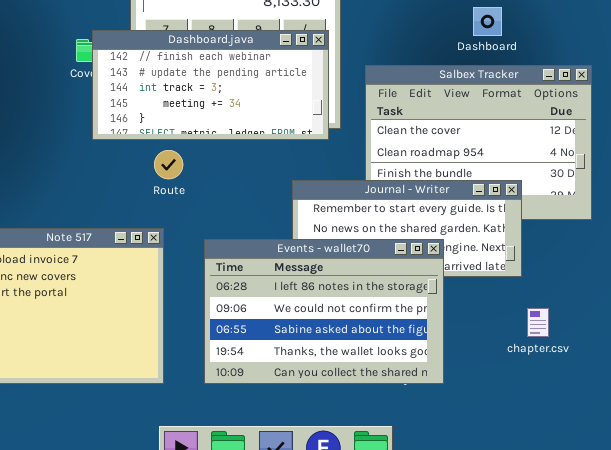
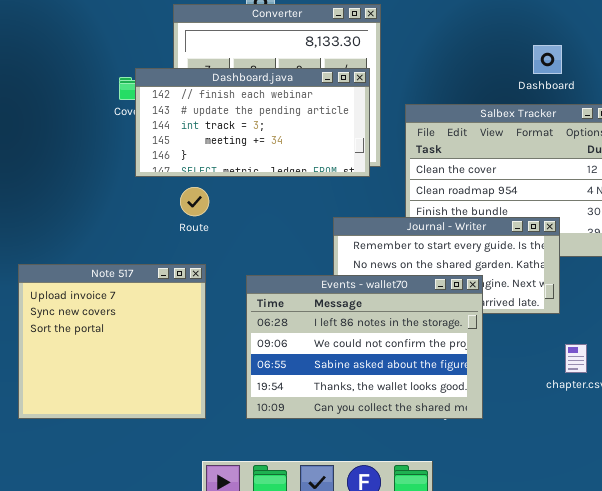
Dashboard: [473,7,502,36] -> [533,45,562,74], moved
Route: [154,150,183,179] -> [180,187,209,216], moved

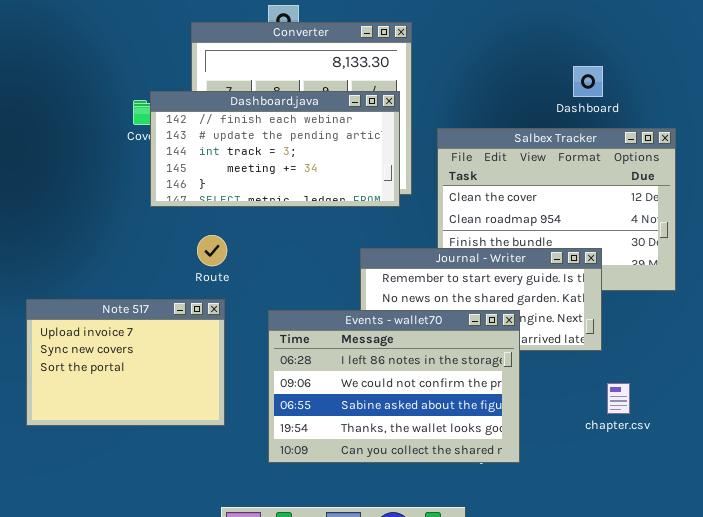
Route: [180,187,209,216] -> [197,235,227,266], moved
Note 517: [18,264,206,419] -> [26,299,225,426], resized

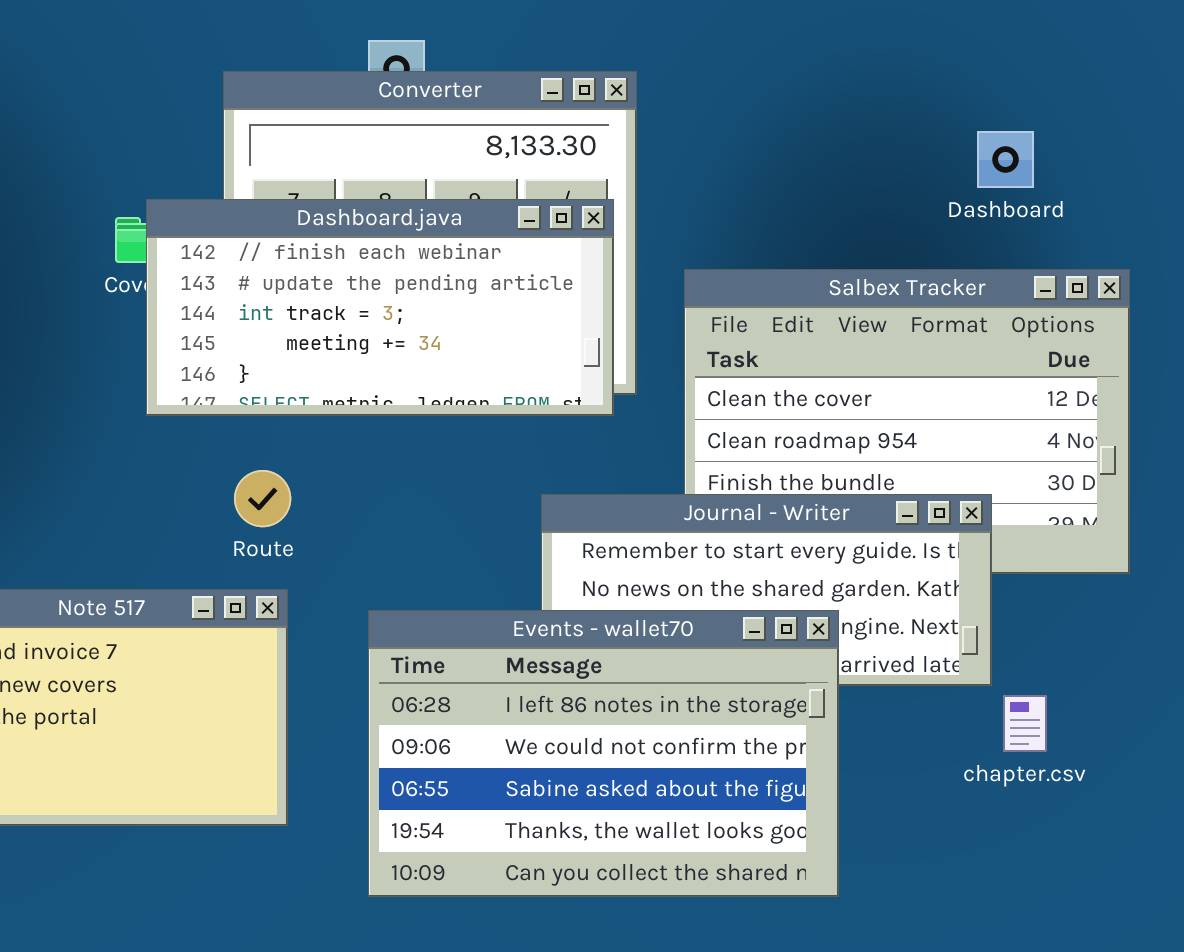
Dashboard: [573,66,603,97] -> [977,131,1034,188], moved
chapter.csv: [607,383,630,414] -> [1003,695,1047,752], moved

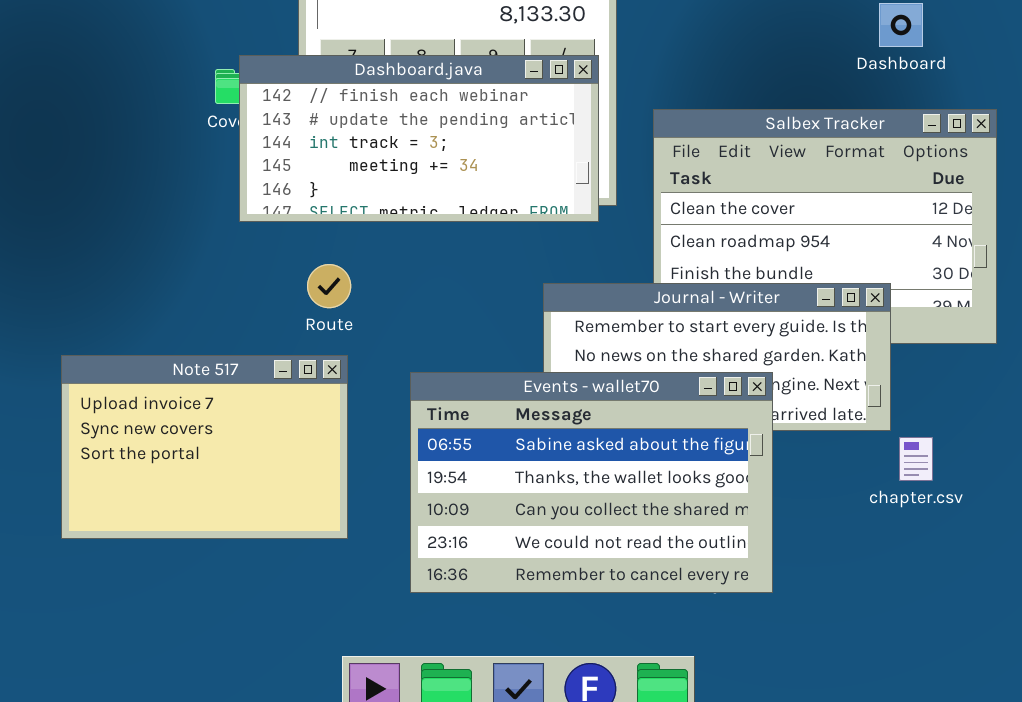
Events - wallet70: [368,610,839,897] -> [410,372,773,593], scrolled down 2 rows

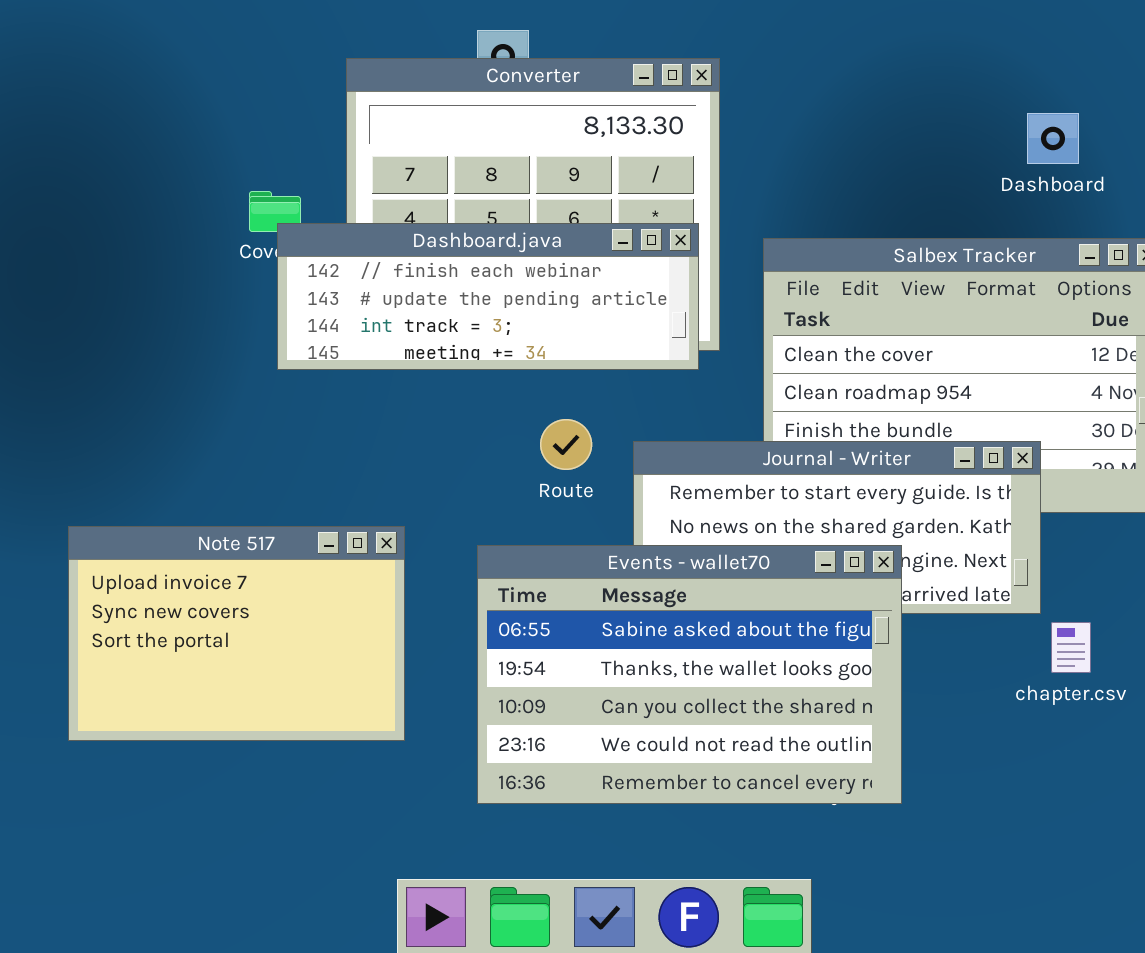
Dashboard.java: [239,55,599,222] -> [277,223,699,370], resized
Route: [307,264,351,308] -> [540,419,592,470], moved

